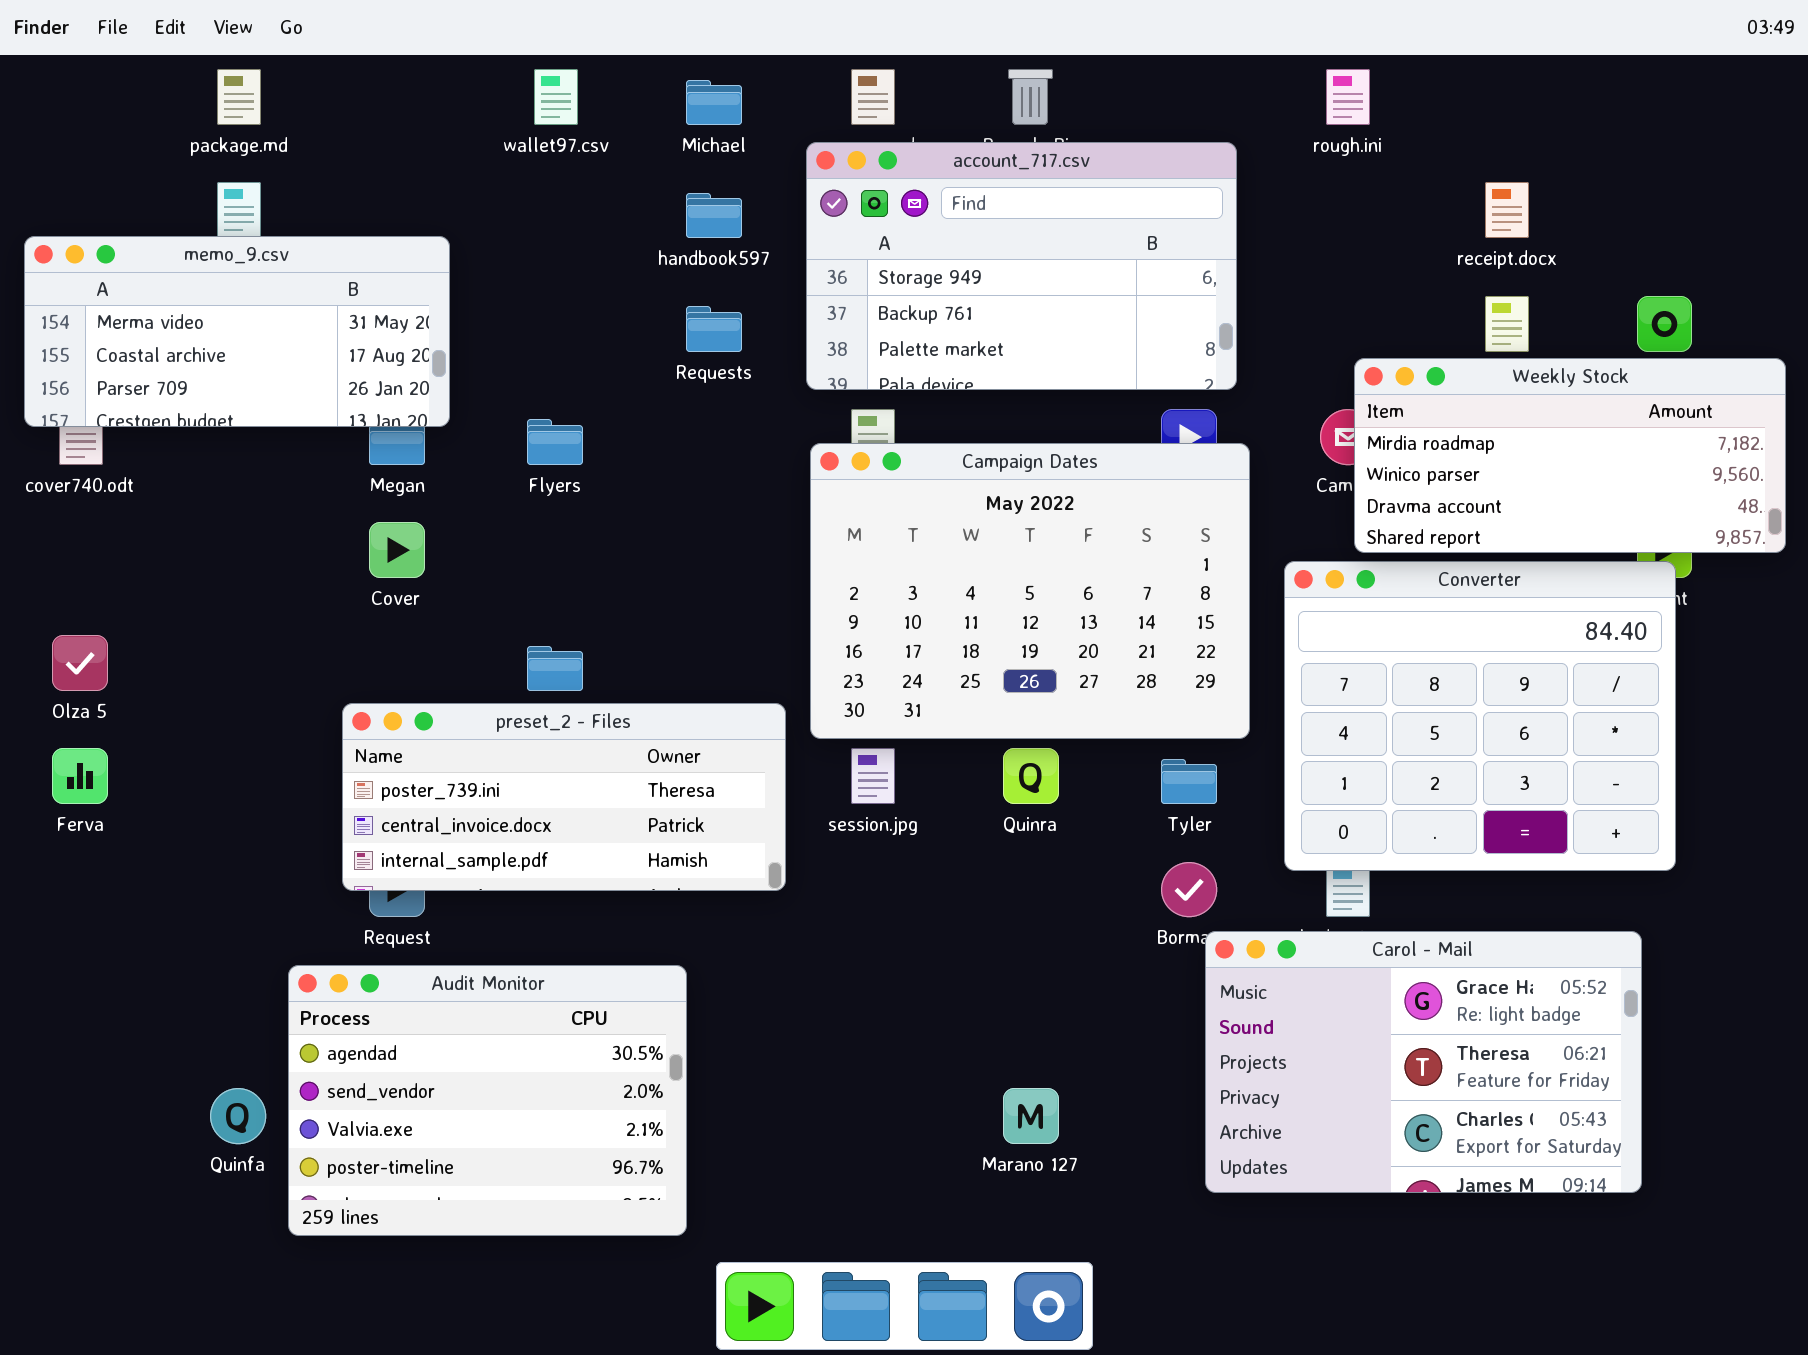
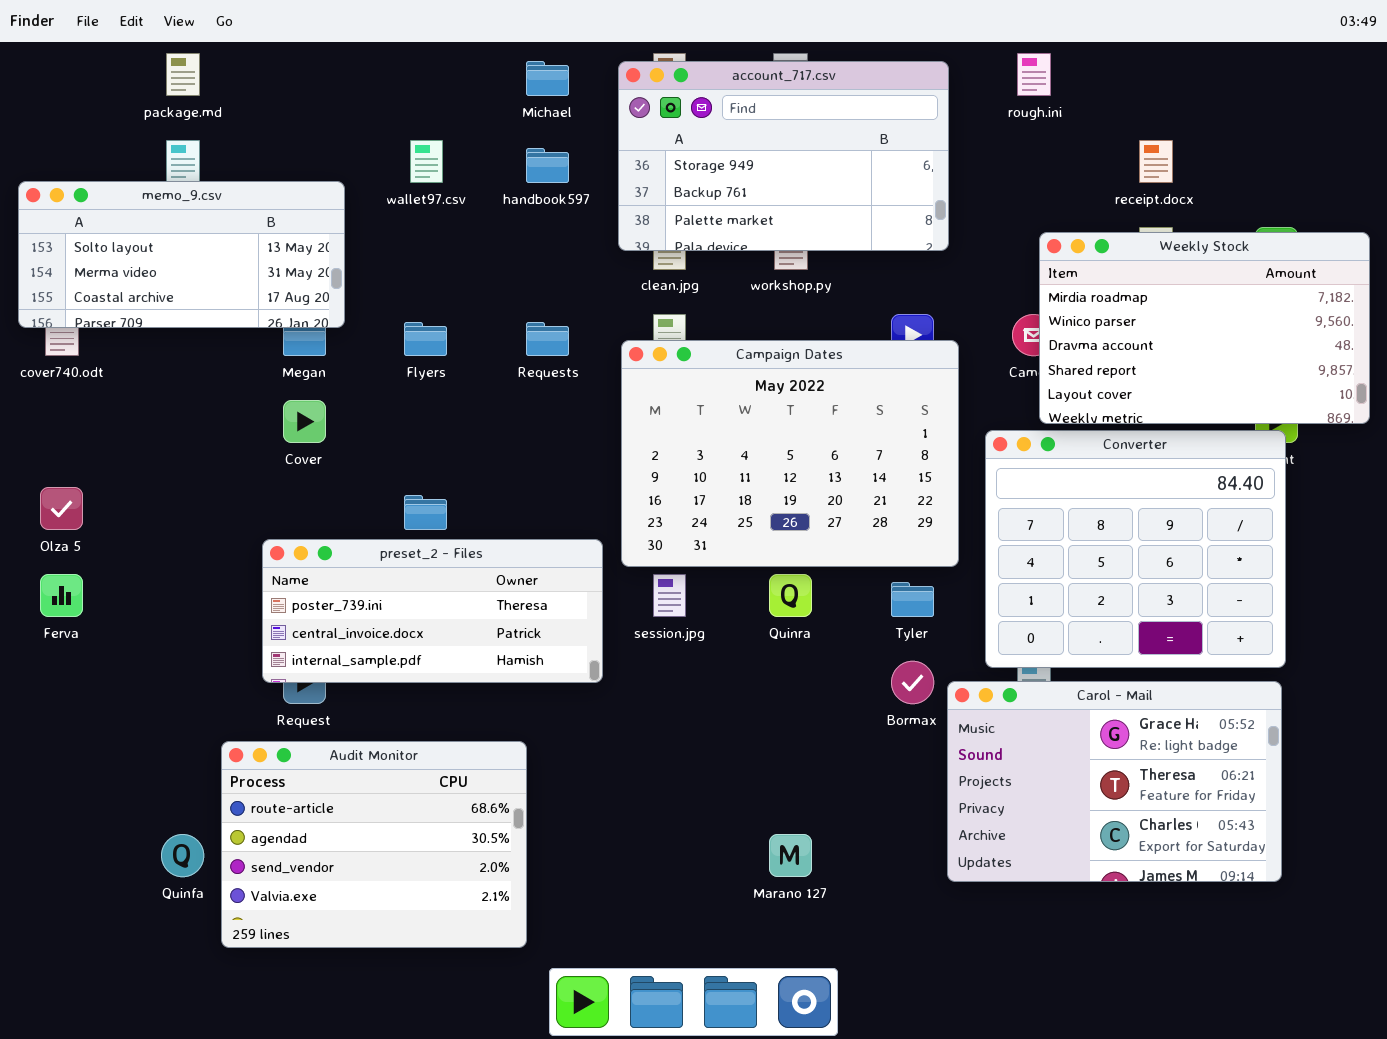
wallet97.csv: [534,69,578,125] -> [410,140,443,183], moved
account_717.csv: [806,142,1237,390] -> [618,61,949,251], moved
memo_9.csv: [24,236,450,427] -> [18,181,345,328], scrolled up 1 row
Requests: [686,306,742,352] -> [526,322,569,356], moved
Weekly Stock: [1354,358,1786,553] -> [1039,232,1370,424], resized
Carol - Mail: [1205,931,1642,1193] -> [947,681,1282,882], moved
Audit Monitor: [288,965,687,1236] -> [221,741,527,948], scrolled up 1 row

